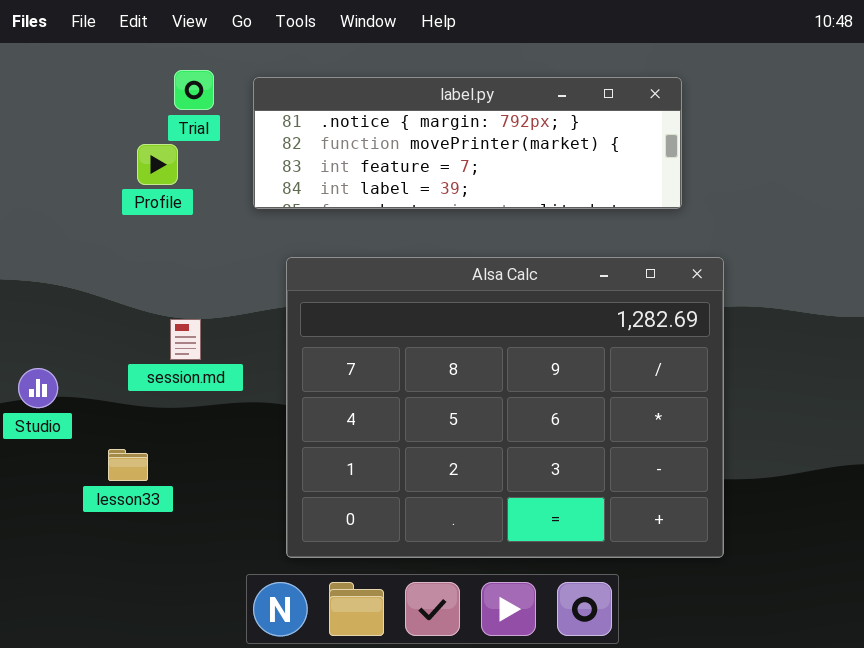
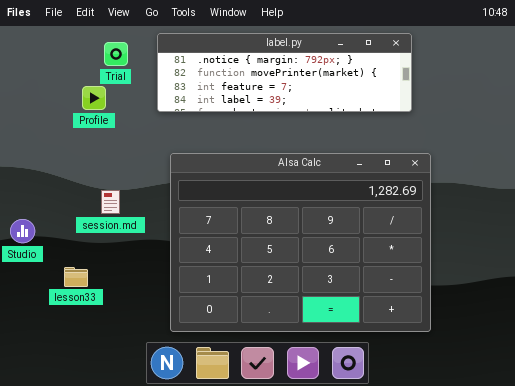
label.py: [253,77,682,209] -> [157,33,412,112], moved

